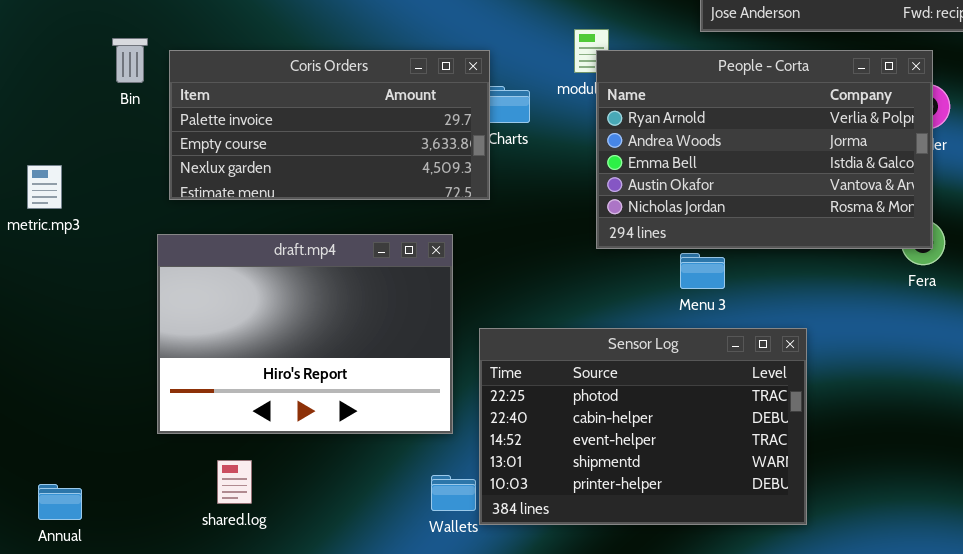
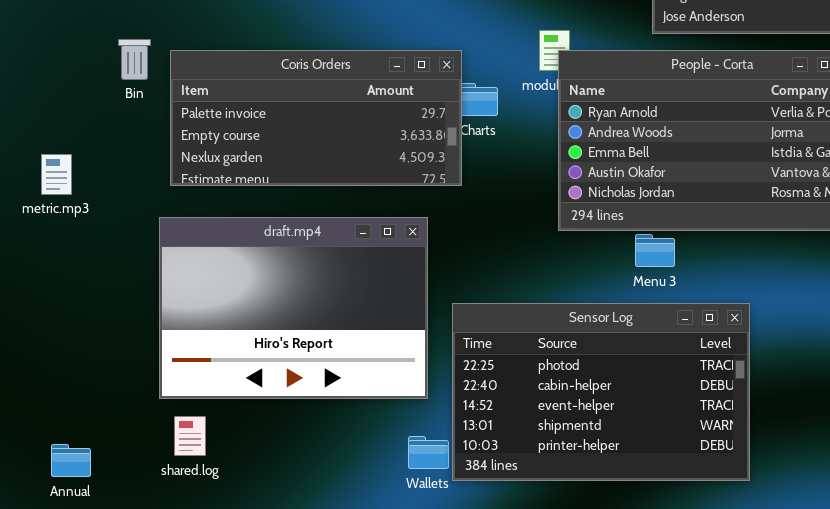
shared.log: [217,460,252,504] -> [174,416,206,456], moved

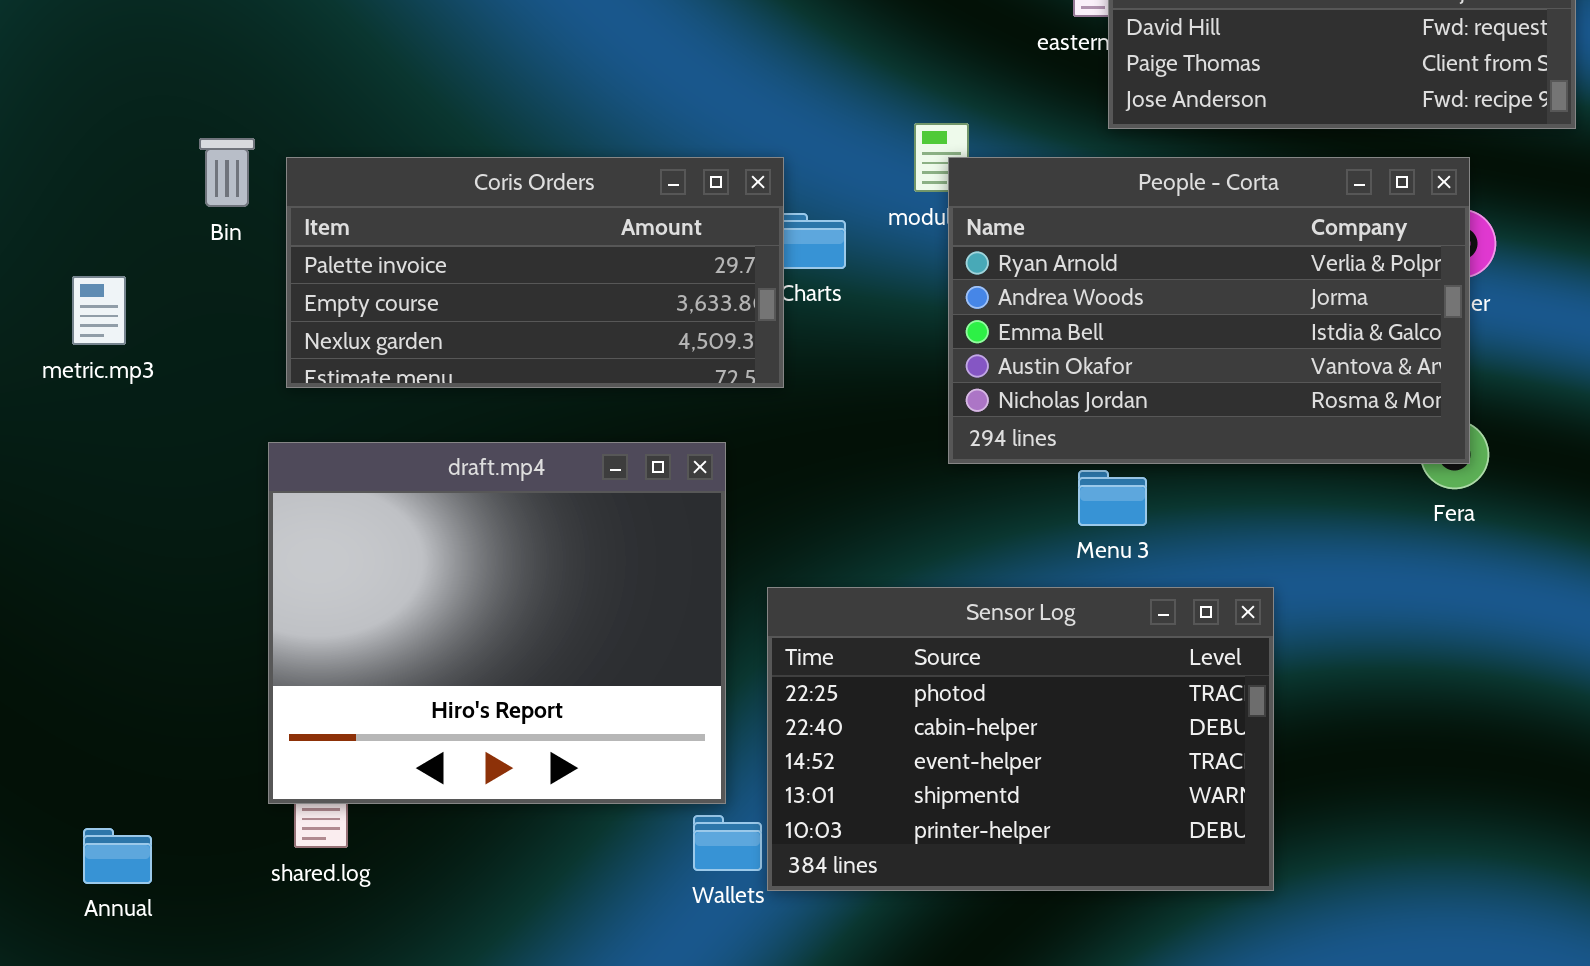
metric.mp3: [41,154,72,195] -> [72,276,126,345], moved
draft.mp4: [159,217,428,399] -> [268,442,726,804], resized

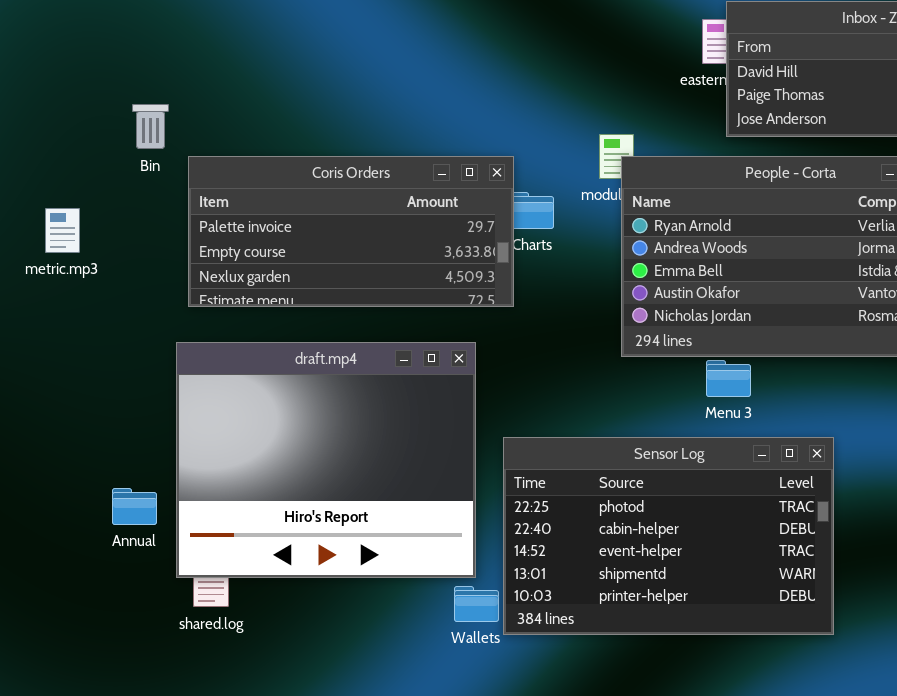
Bin: [199,138,255,207] -> [132,104,169,149], moved
metric.mp3: [72,276,126,345] -> [45,208,80,253], moved
Annual: [83,828,152,884] -> [112,488,157,525], moved

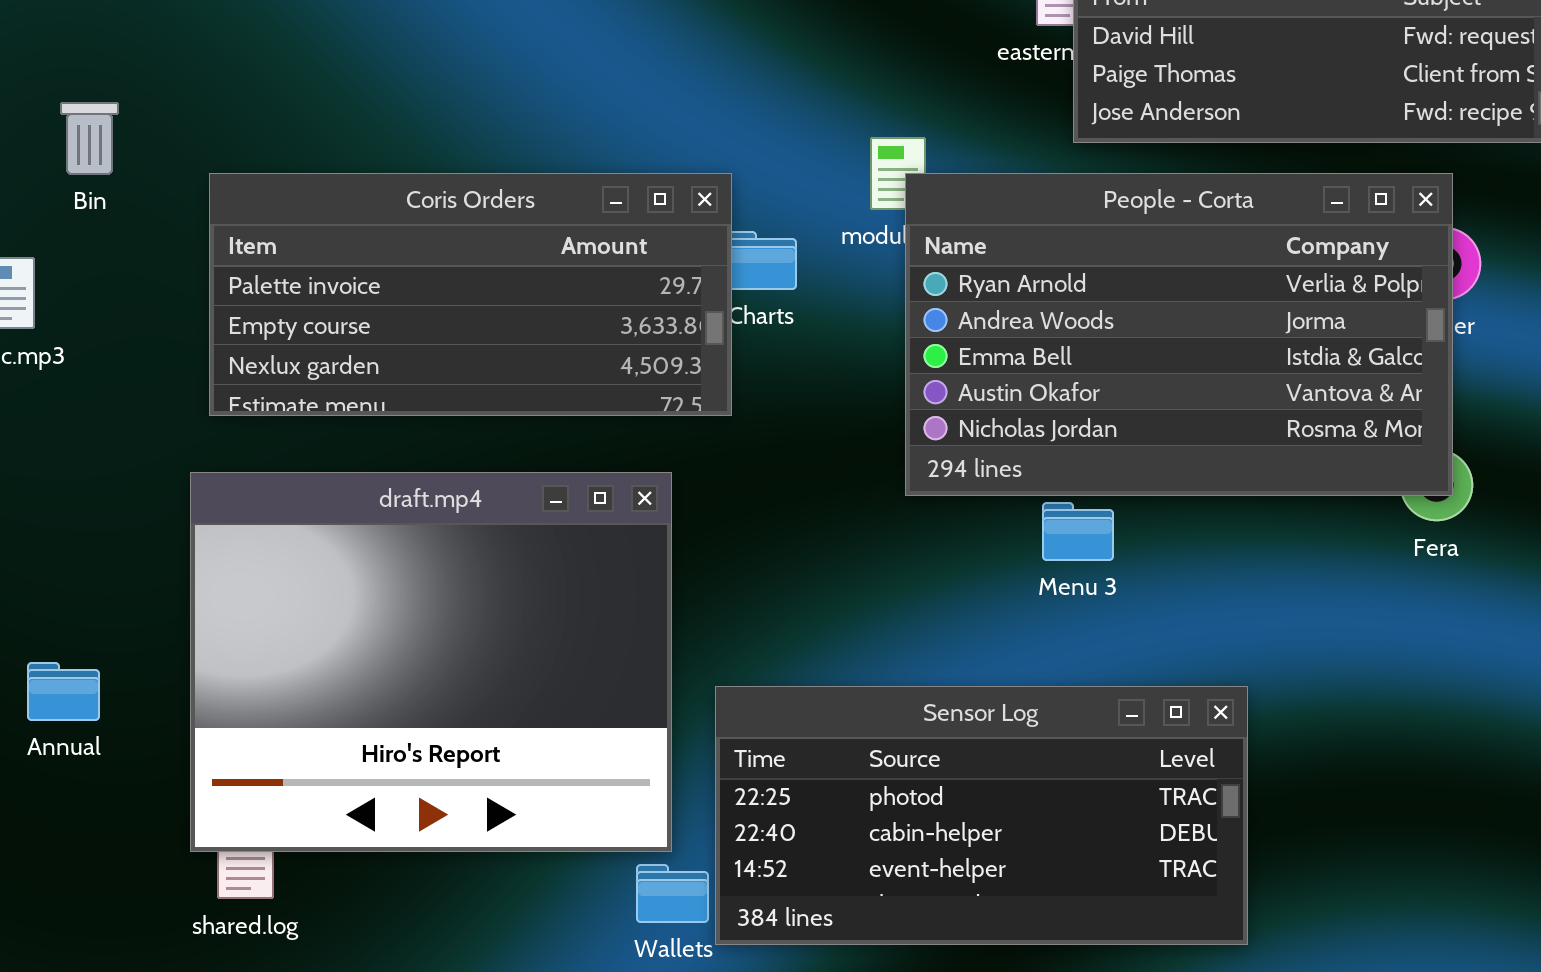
Bin: [132,104,169,149] -> [60,102,119,175], moved
Sensor Log: [503,437,834,635] -> [715,686,1248,945], resized
Annual: [112,488,157,525] -> [27,662,100,721], moved

